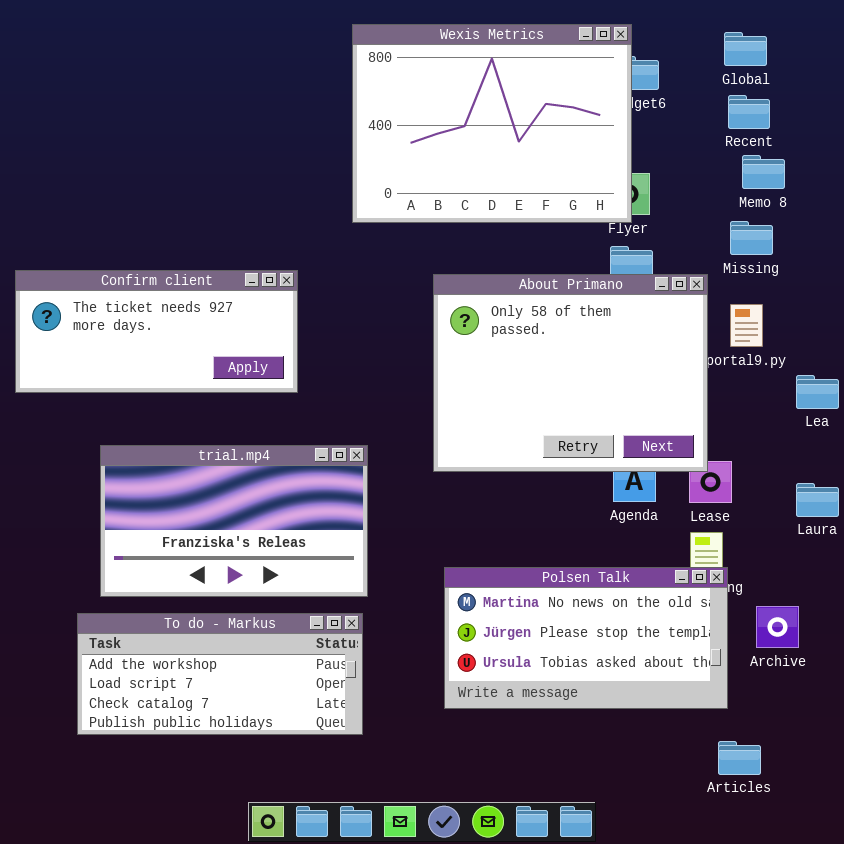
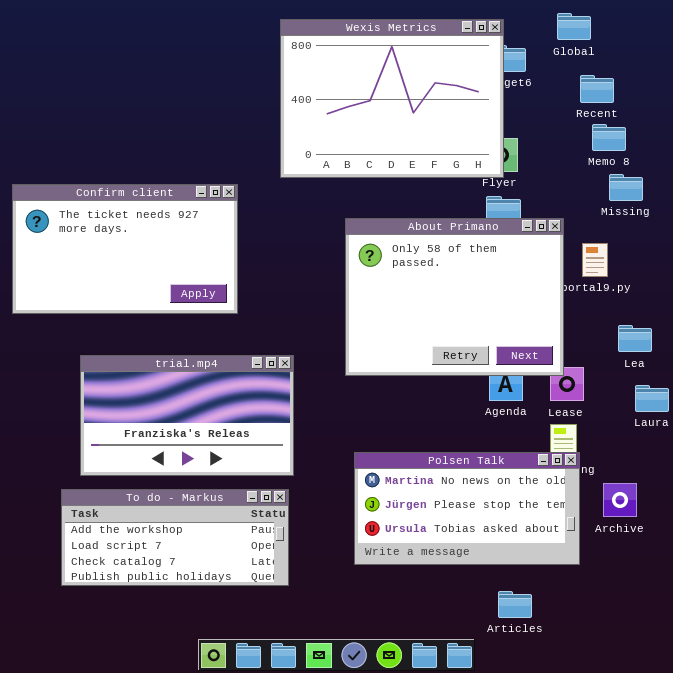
Global: [724,32,767,66] -> [557,13,591,40], moved
Missing: [730,221,773,255] -> [609,174,643,201], moved
Confirm client: [15,270,298,393] -> [12,184,238,314], resized
Lea: [796,375,839,409] -> [618,325,652,352], moved
Articles: [718,741,761,775] -> [498,591,532,618], moved

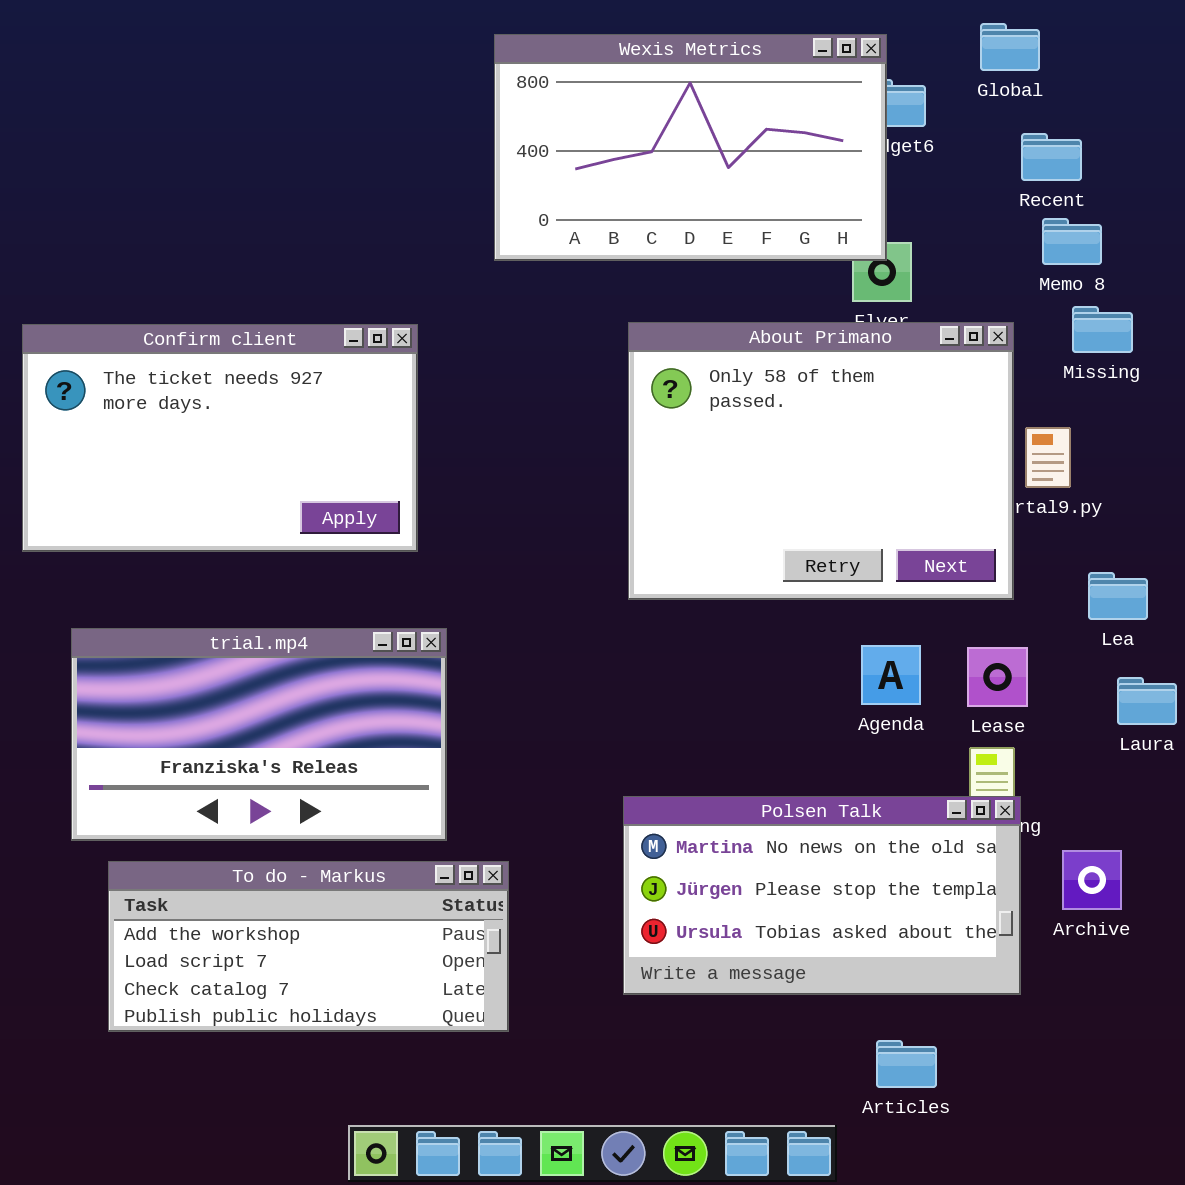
Wexis Metrics: [280,19,504,178] -> [494,34,887,261], resized
About Primano: [345,218,564,376] -> [628,322,1014,600], moved
trial.mp4: [80,355,294,476] -> [71,628,447,841], moved

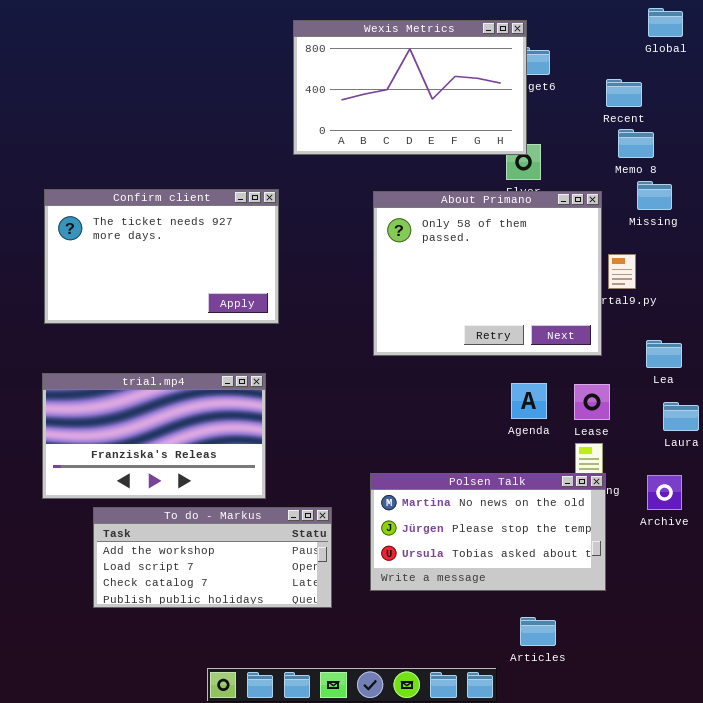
Global: [980,23,1040,71] -> [648,8,683,37], moved
Confirm client: [22,324,418,552] -> [44,189,279,324], moved
Archive: [1062,850,1122,910] -> [647,475,682,510], moved
To do - Markus: [108,861,509,1032] -> [93,507,332,608], moved

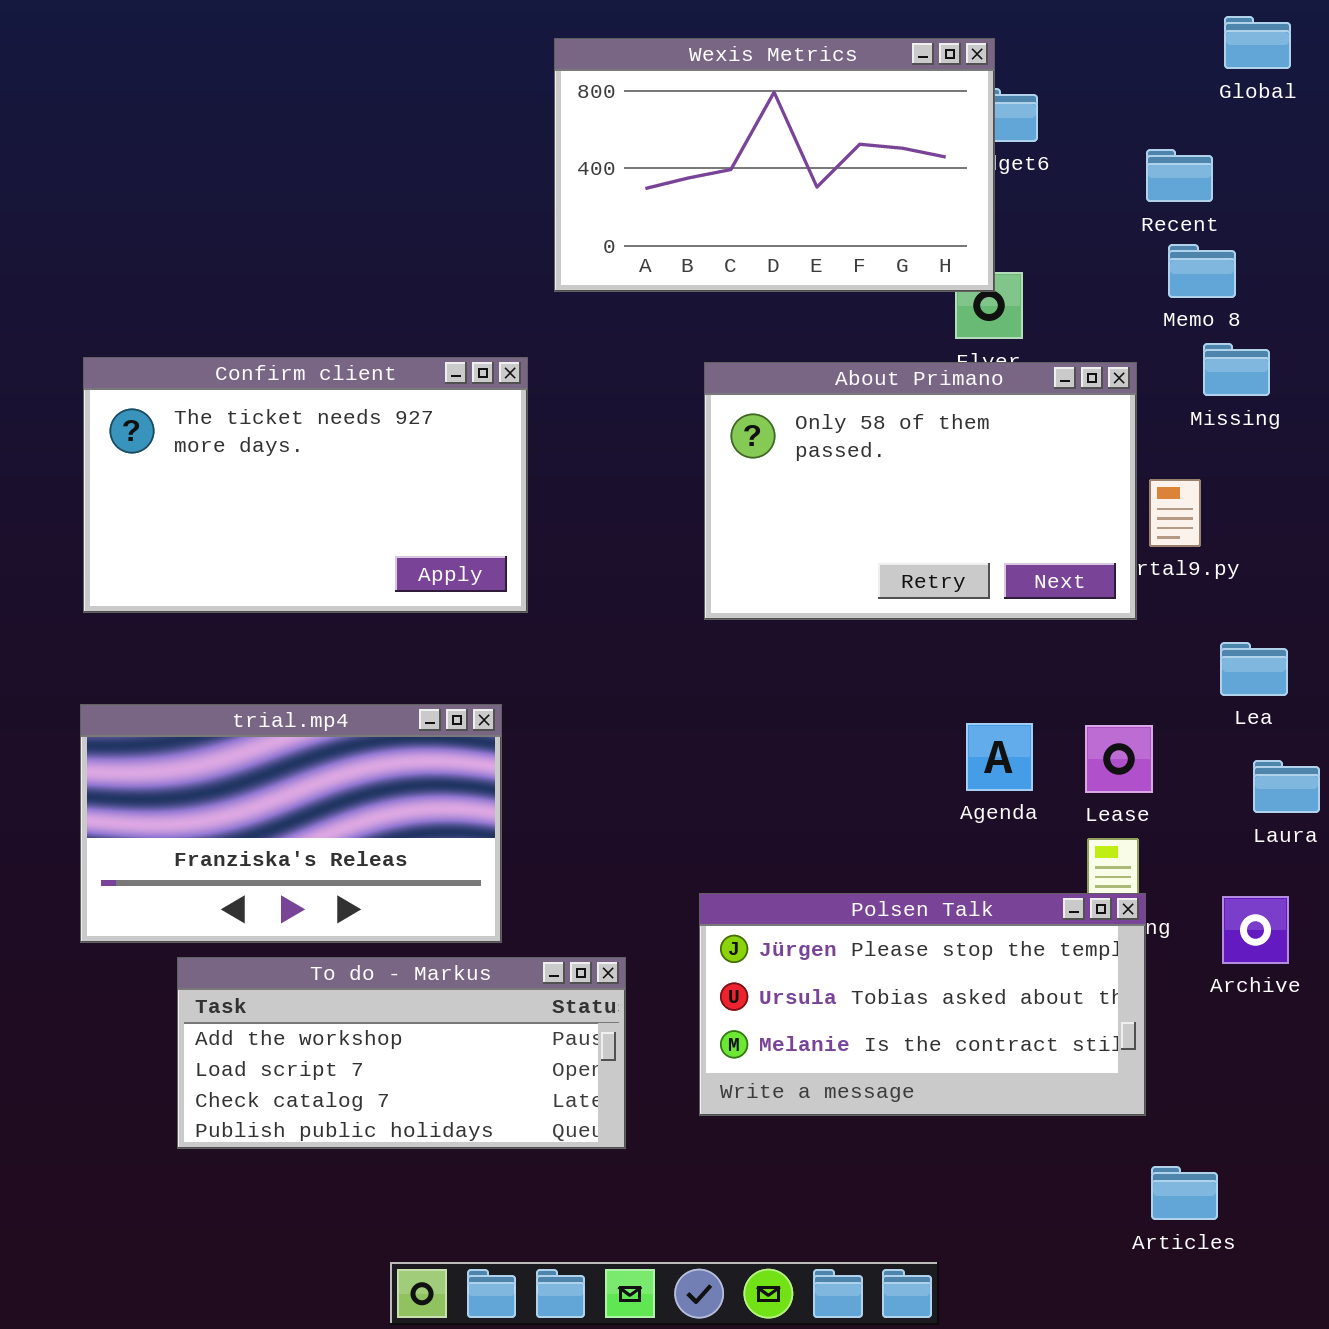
About Primano: [373,191,602,356] -> [704,362,1137,620], resized
Polsen Talk: [370,473,606,591] -> [699,893,1146,1116], scrolled down 1 row
Articles: [520,617,556,646] -> [1151,1166,1218,1220], moved

